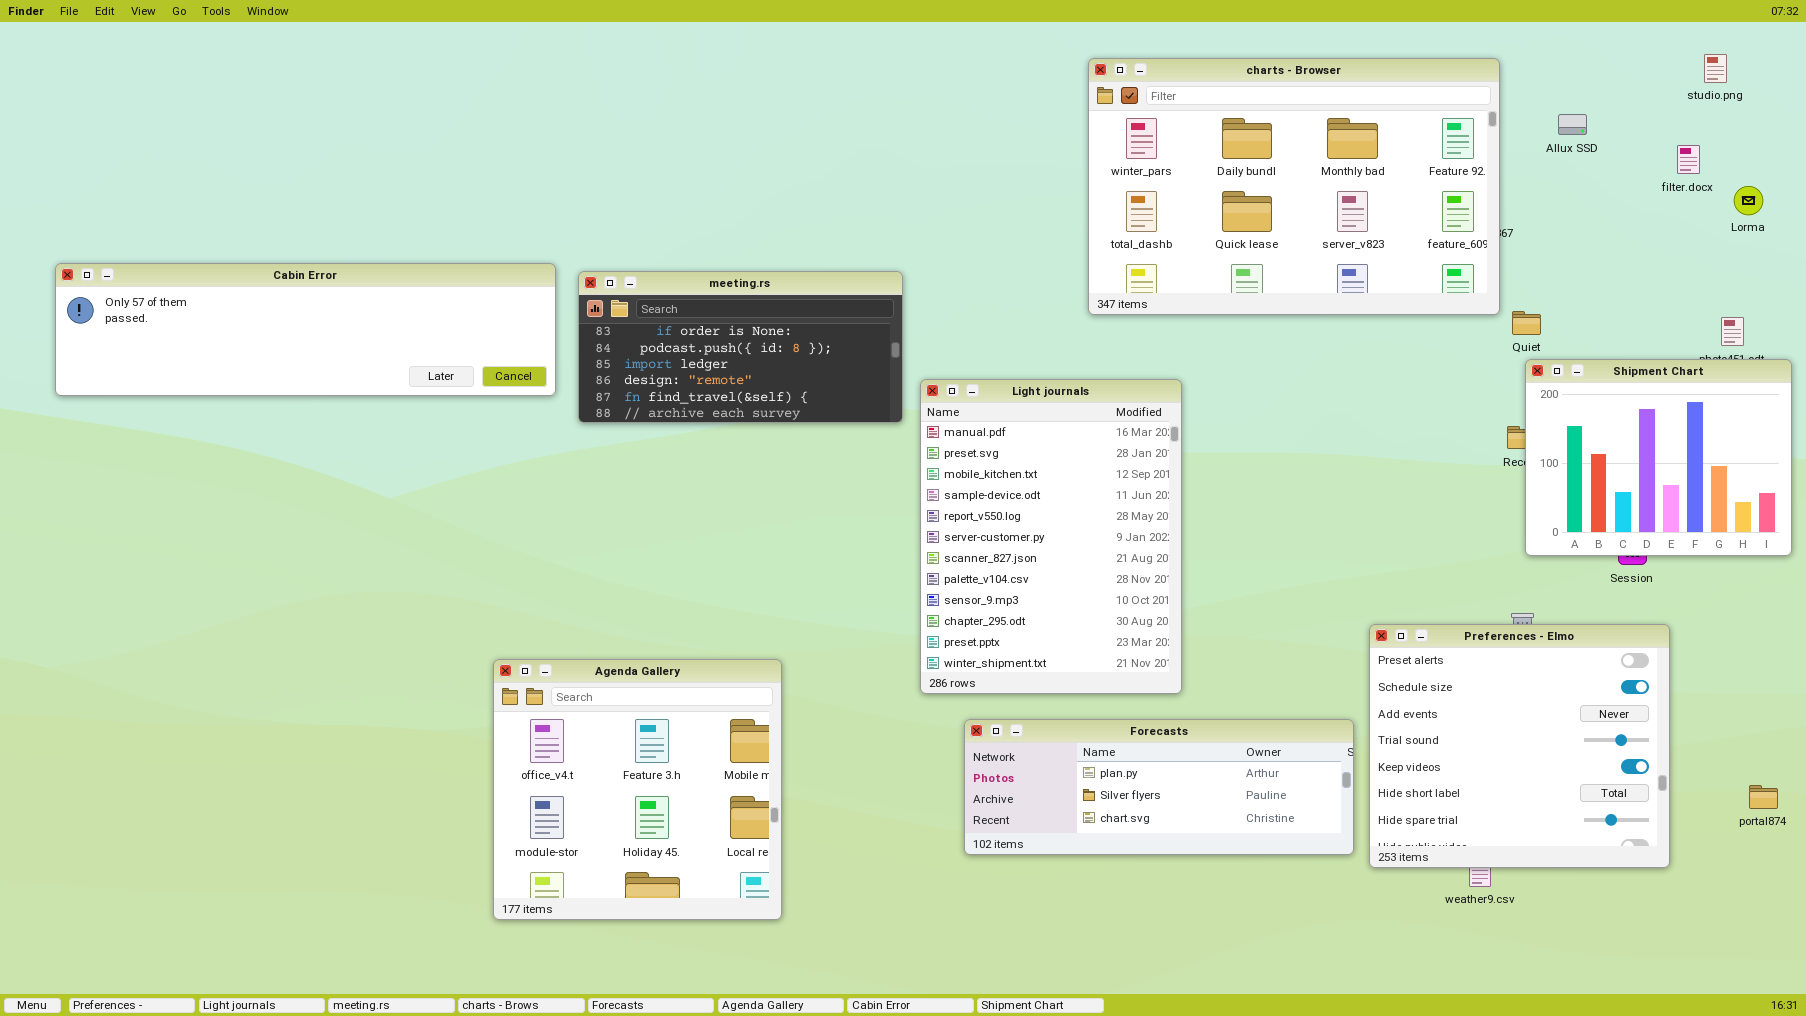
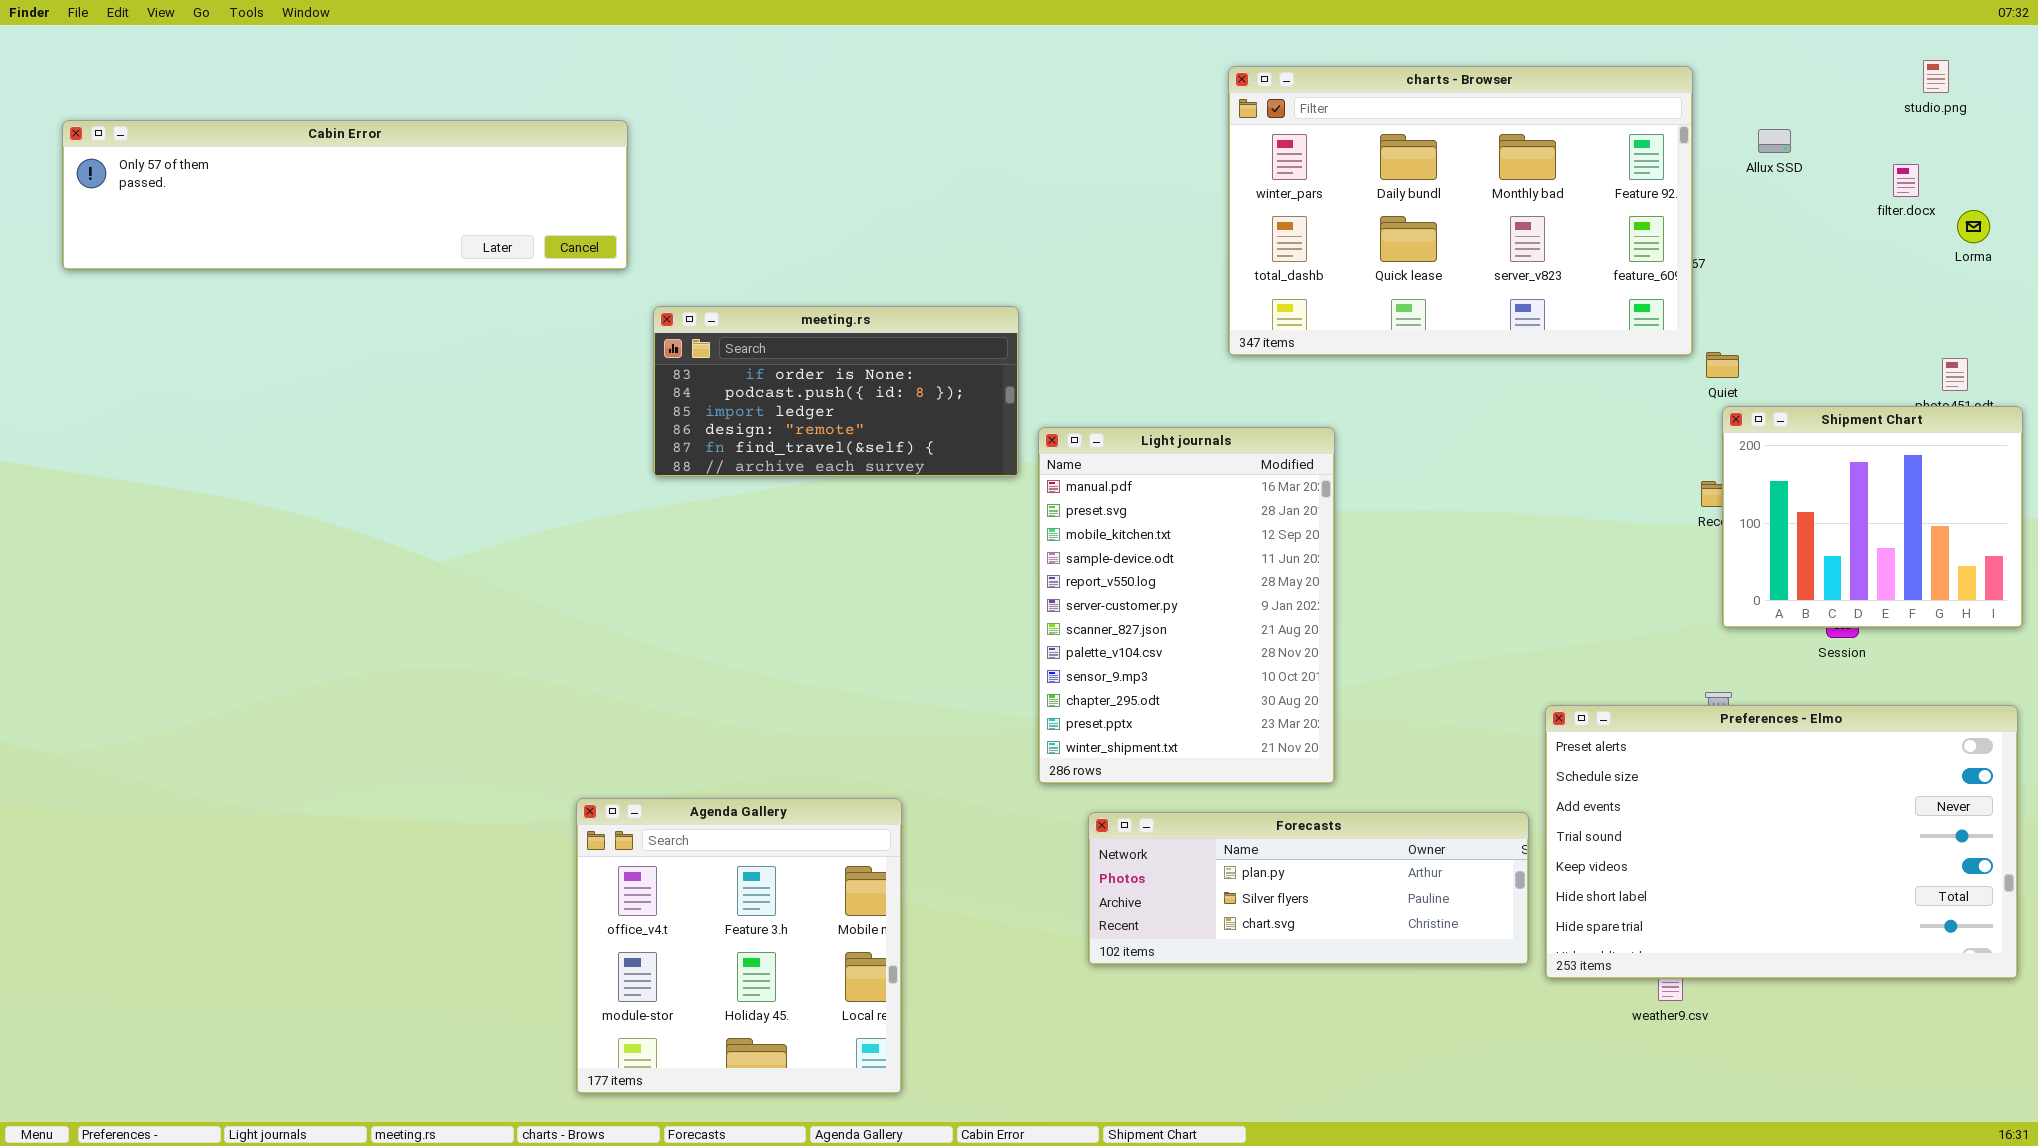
Cabin Error: [55,263,556,396] -> [62,120,628,270], moved
Preferences - Elmo: [1369,624,1670,868] -> [1545,705,2018,979], resized
Agenda Gallery: [493,659,782,920] -> [576,798,902,1094], moved

